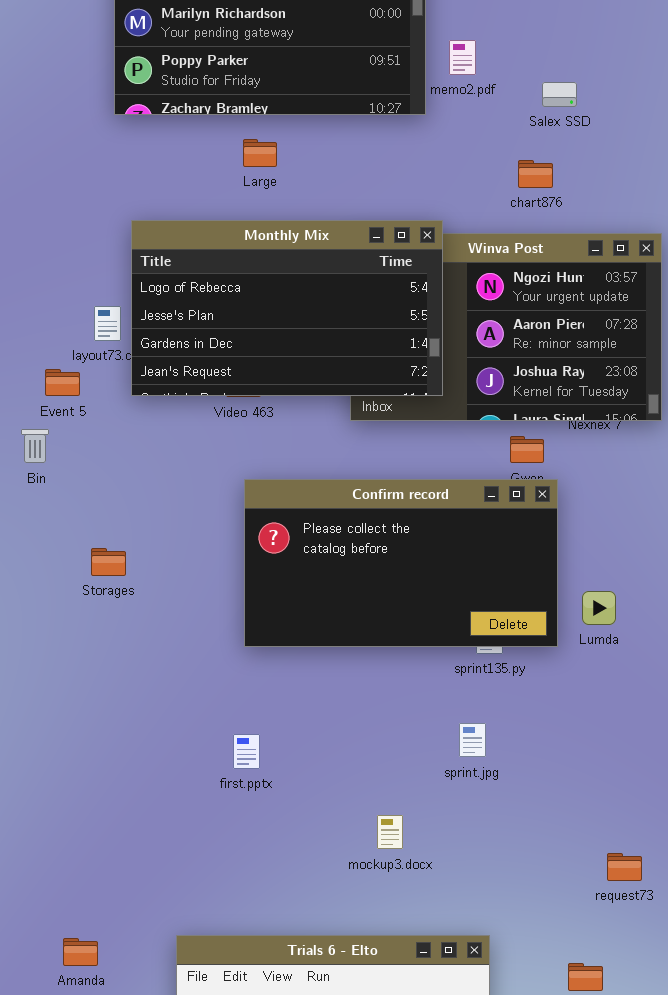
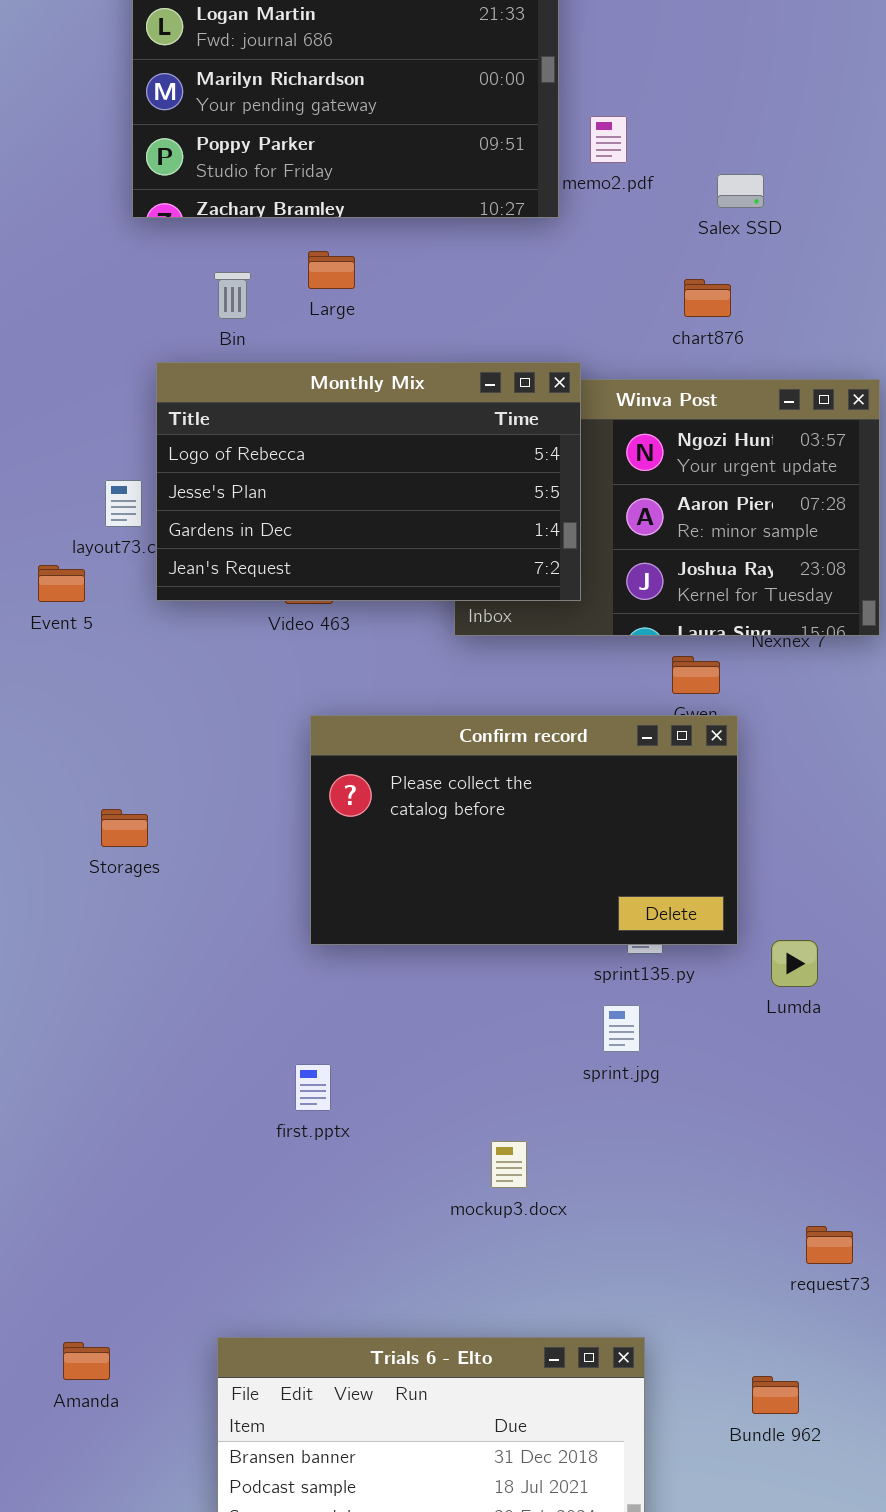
Bin: [21,429,49,463] -> [214,272,251,319], moved
Lumda: [582,591,616,625] -> [771,940,818,987], moved
sprint.jpg: [459,723,486,757] -> [603,1005,640,1052], moved
mockup3.docx: [377,815,403,849] -> [491,1141,527,1188], moved

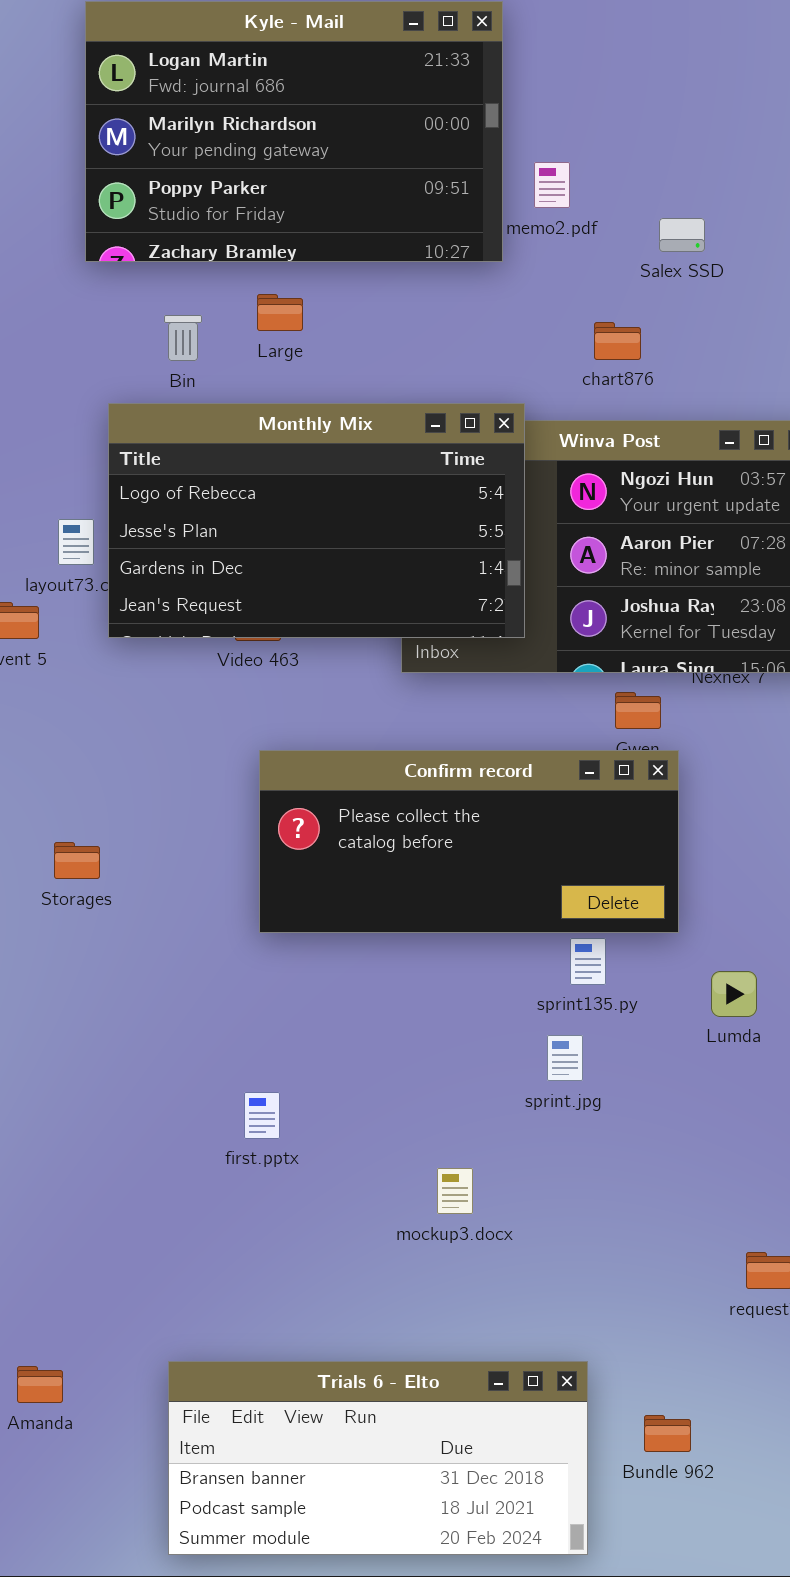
chart876: [684,279,731,317] -> [594,322,641,360], moved
Confirm record: [310,715,738,945] -> [259,750,679,933], resized
Bundle 962: [752,1376,799,1414] -> [644,1415,691,1452], moved

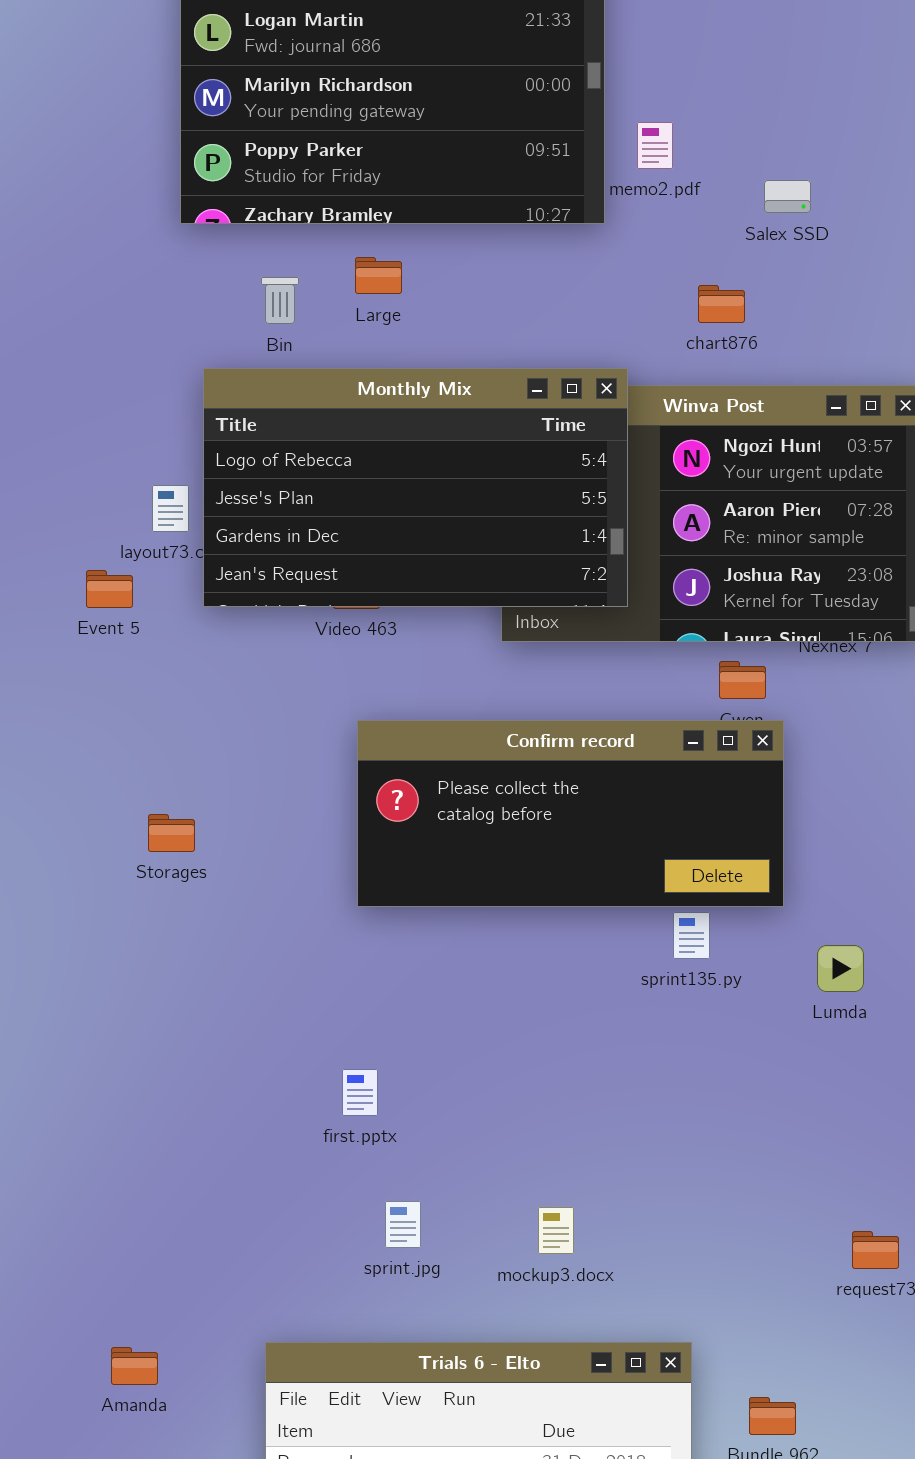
sprint.jpg: [547,1035,583,1081] -> [385,1201,421,1248], moved
mockup3.docx: [437,1168,473,1214] -> [538,1207,574,1254], moved

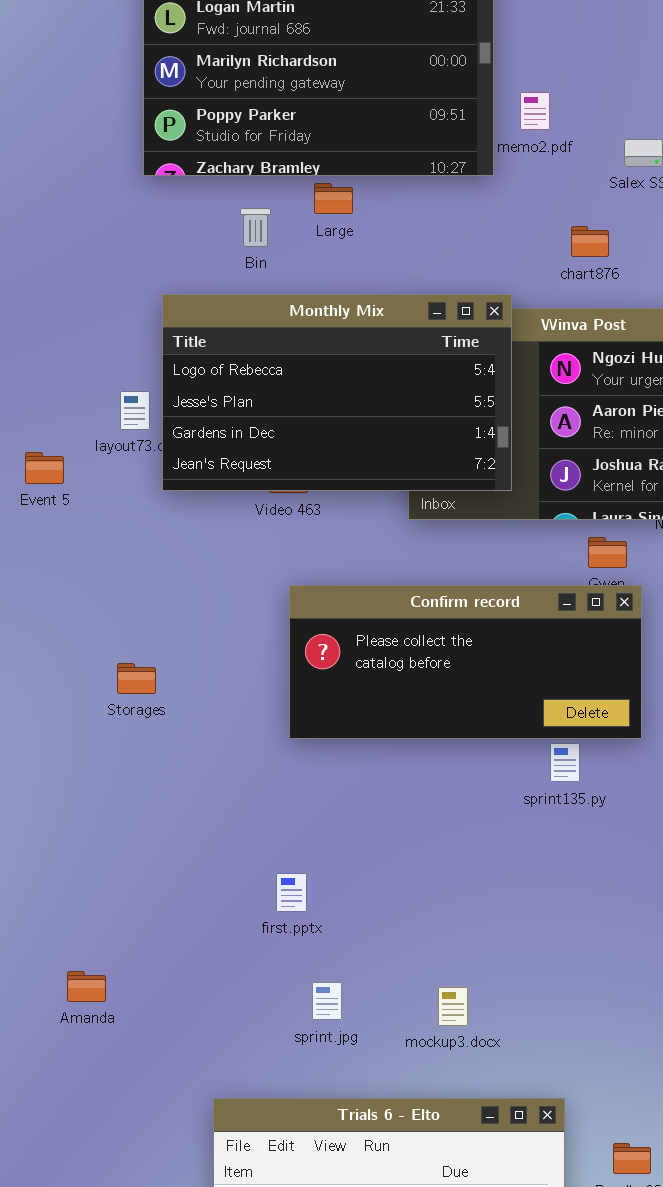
Large: [355,257,402,294] -> [314,183,353,214], moved
Bin: [261,277,299,324] -> [240,208,271,247], moved
Event 5: [86,570,133,608] -> [25,452,64,484], moved
Amanda: [111,1347,158,1385] -> [67,971,106,1002], moved

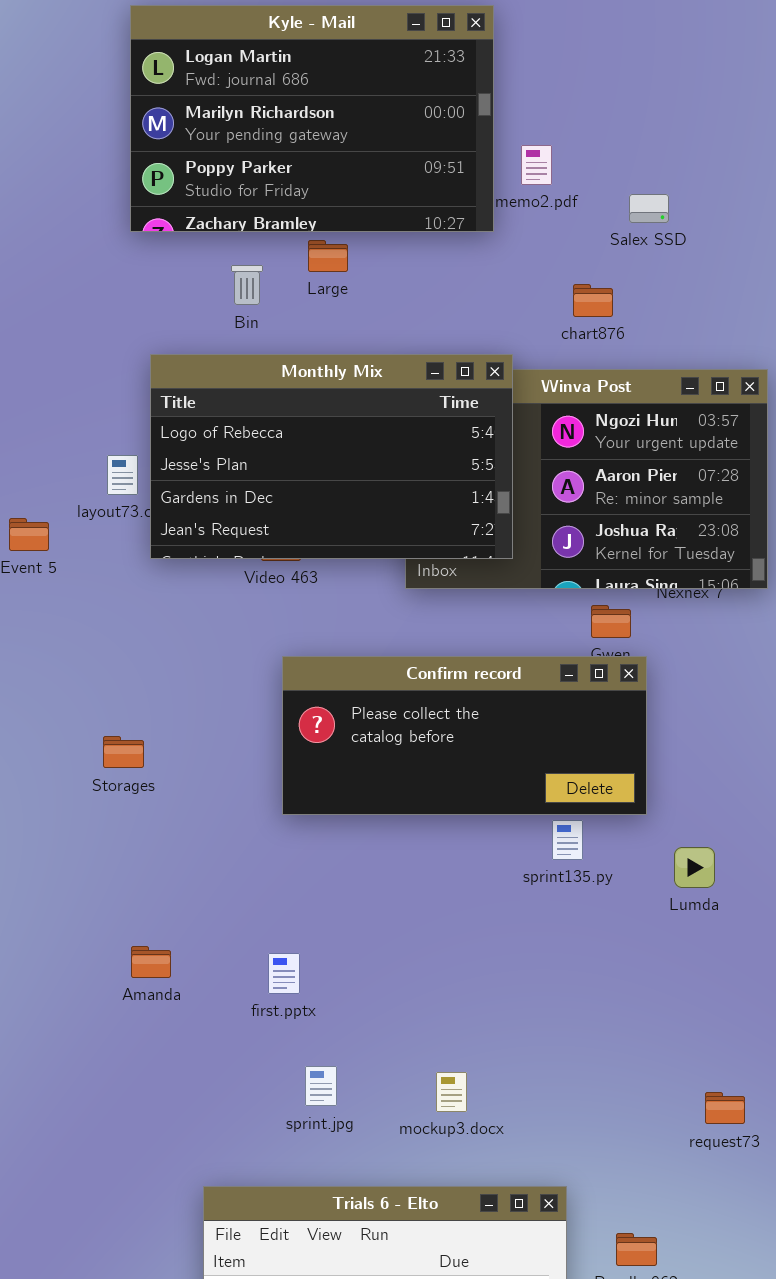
Amanda: [67,971,106,1002] -> [131,946,171,978], moved

